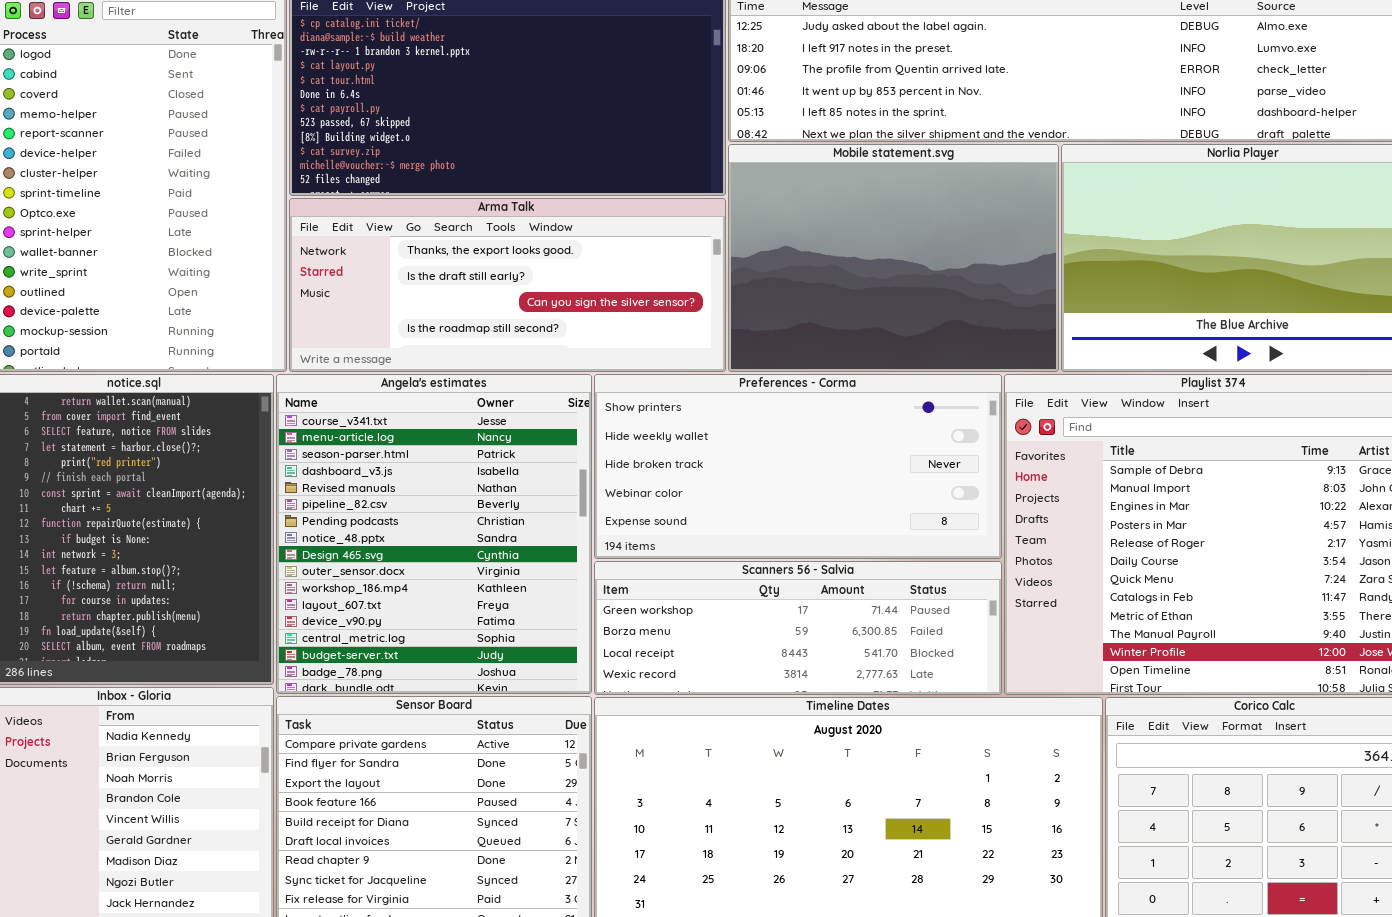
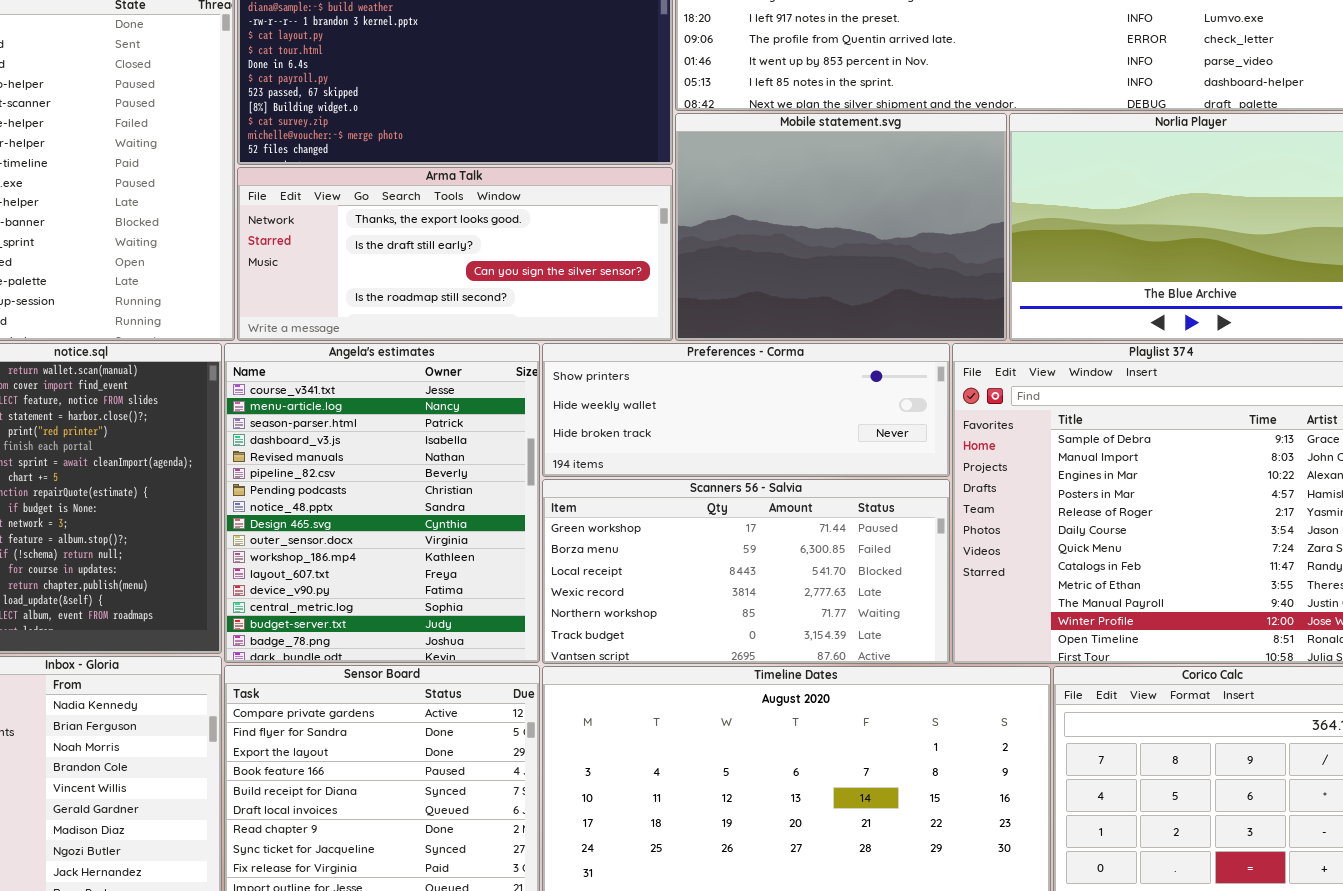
Preferences - Corma: [594,374,1002,559] -> [542,343,950,477], resized
Scanners 56 - Salvia: [594,561,1002,695] -> [542,479,950,664], resized

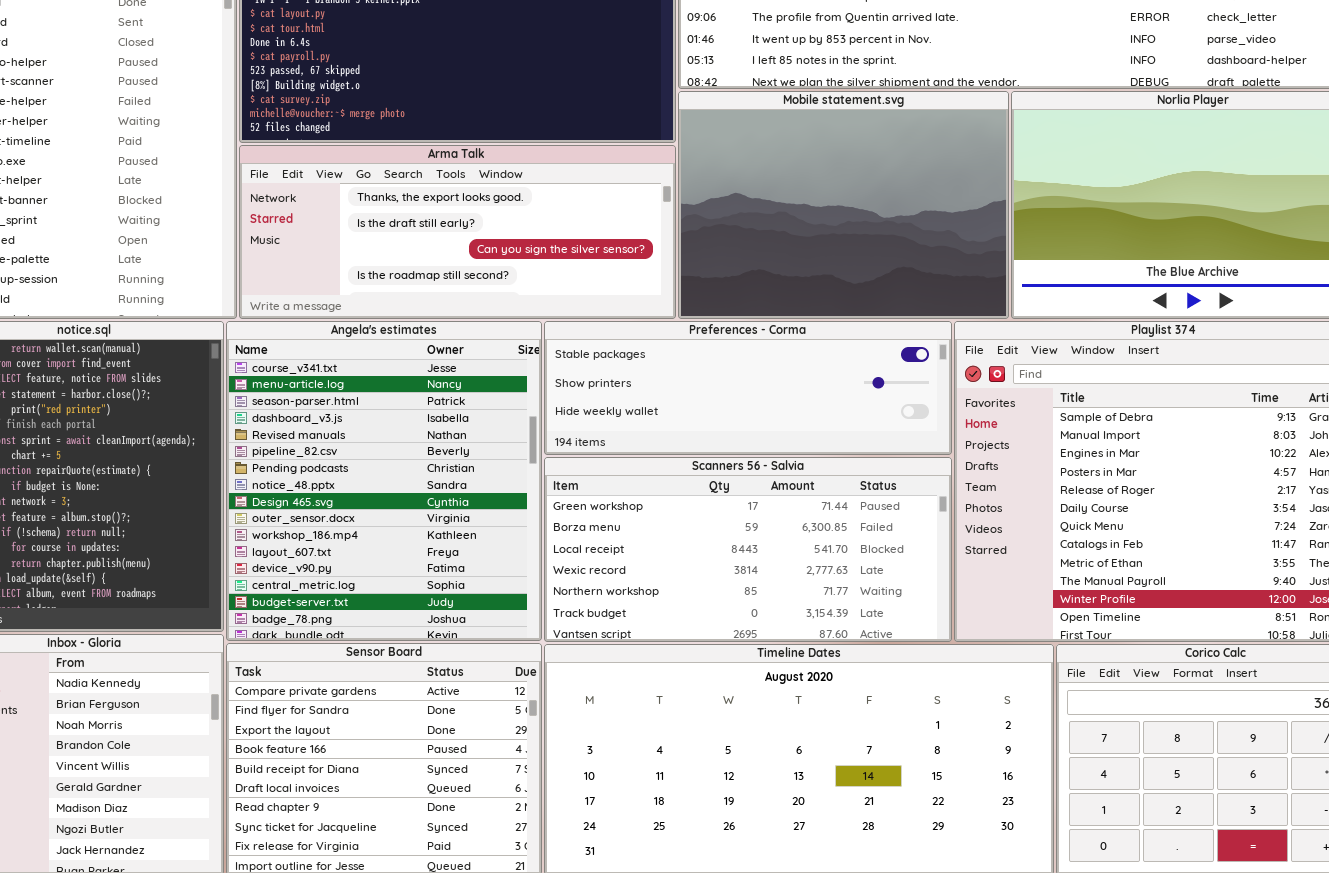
Preferences - Corma: [542,343,950,477] -> [544,321,952,455], scrolled up 1 row

